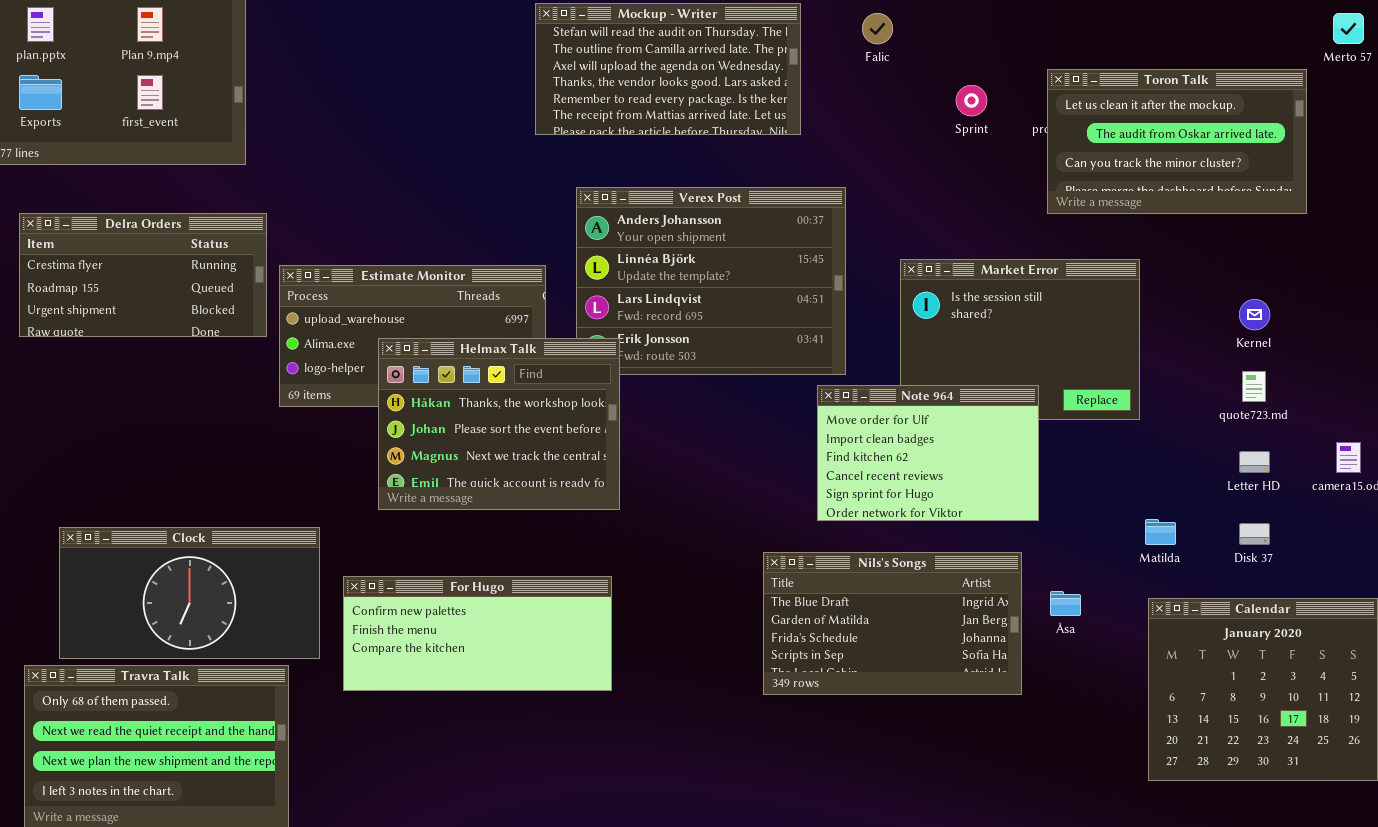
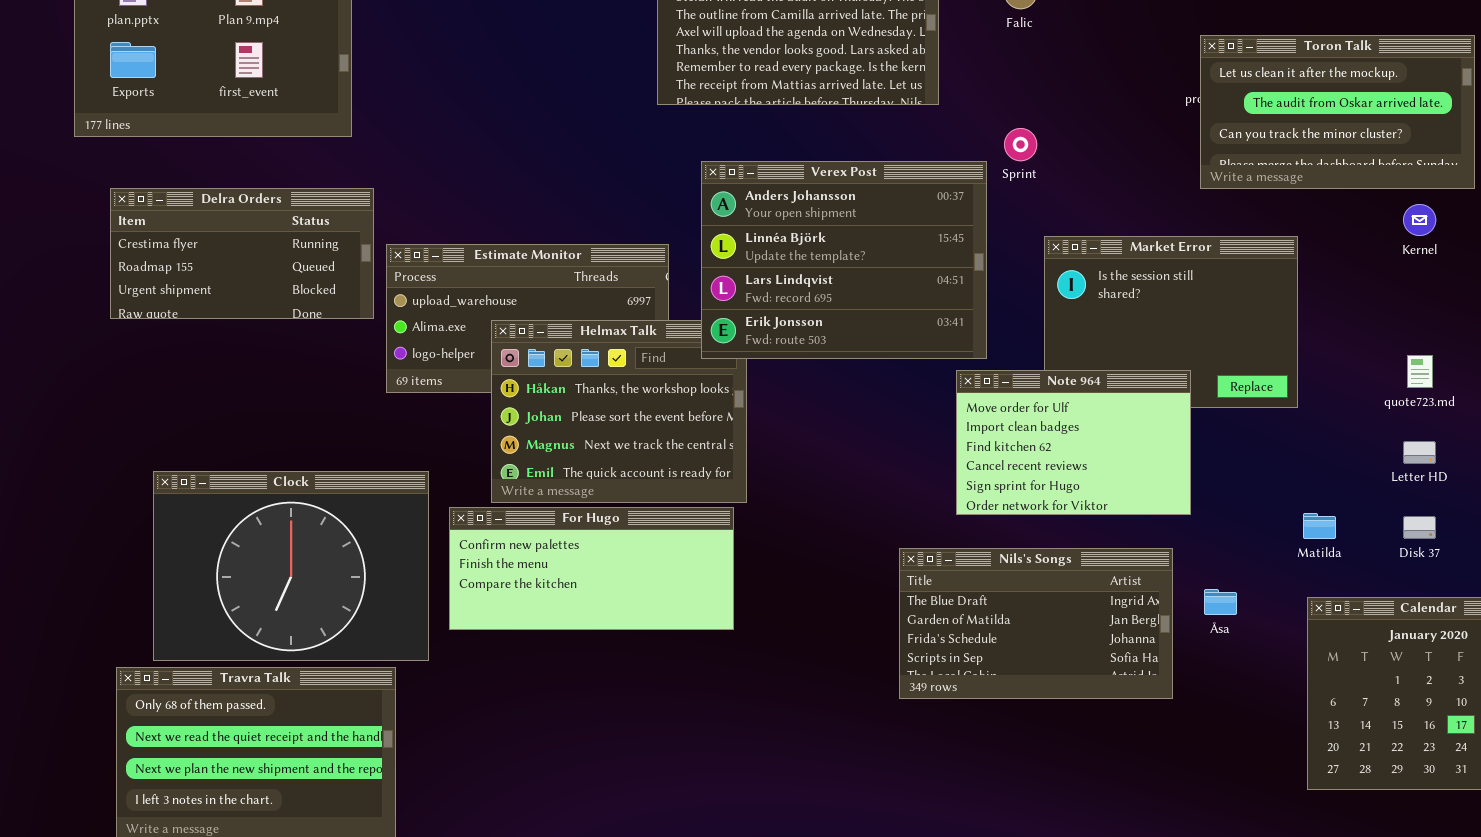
Sprint: [956,85,987,116] -> [1004,128,1037,161], moved
Verex Post: [576,187,846,375] -> [701,161,987,359], raised
Kernel: [1239,299,1270,330] -> [1403,204,1436,236], moved
Clock: [59,527,320,659] -> [153,471,429,661], resized
For Hugo: [343,576,612,691] -> [449,507,734,630], moved

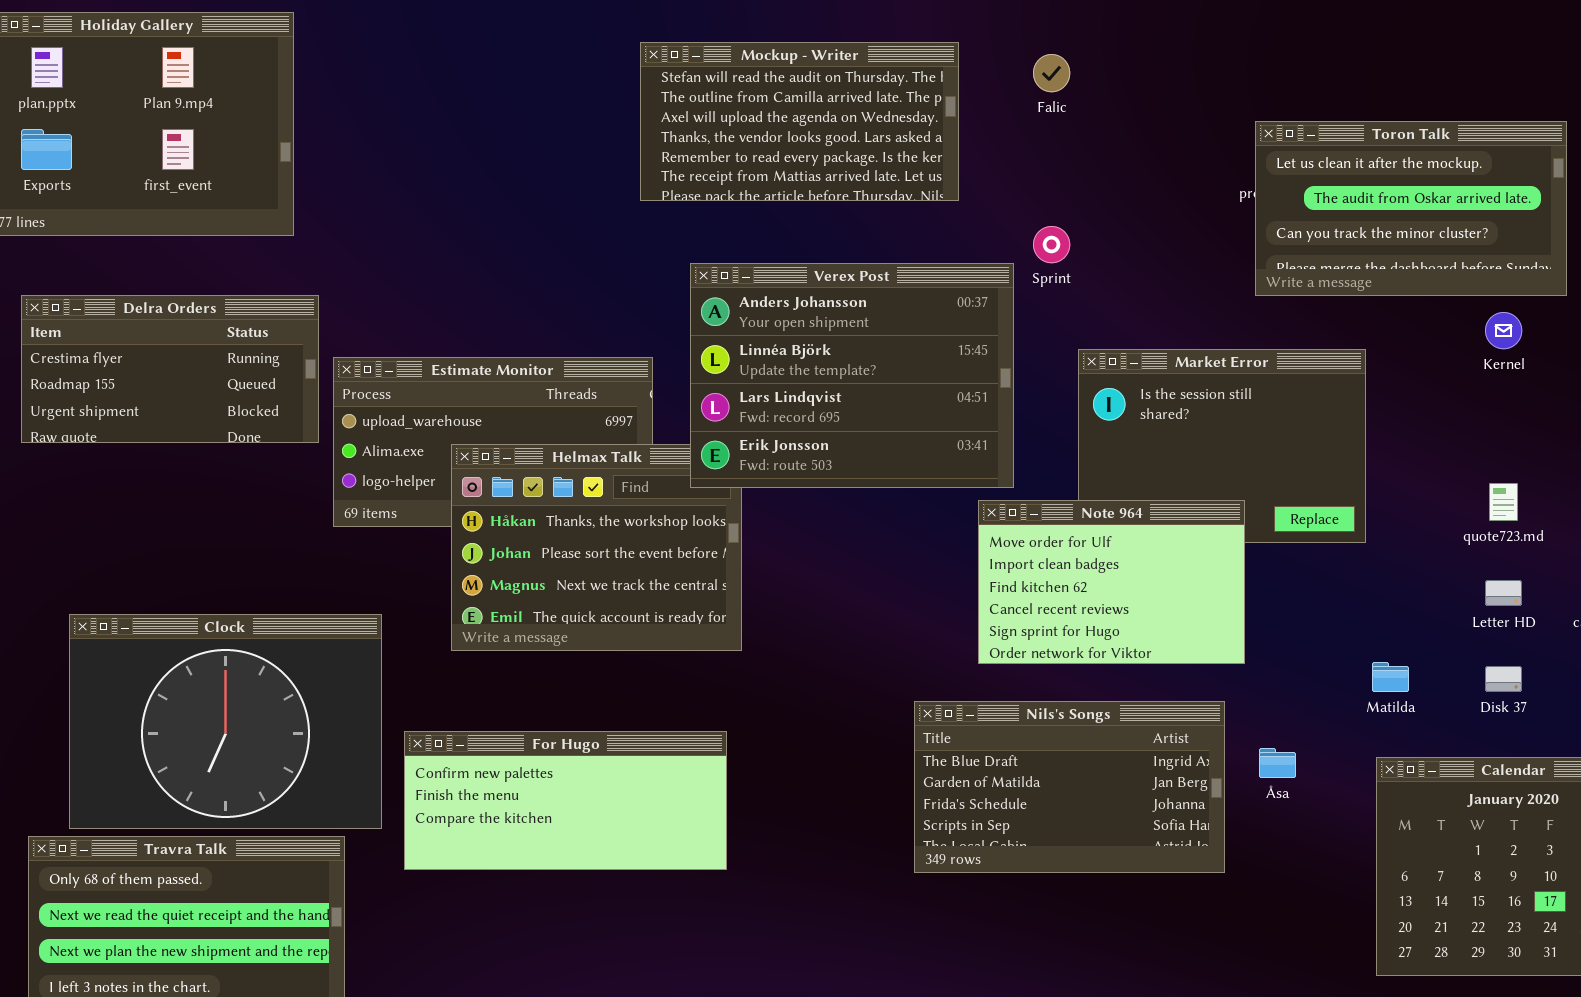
For Hugo: [449,507,734,630] -> [404,731,727,870], moved

